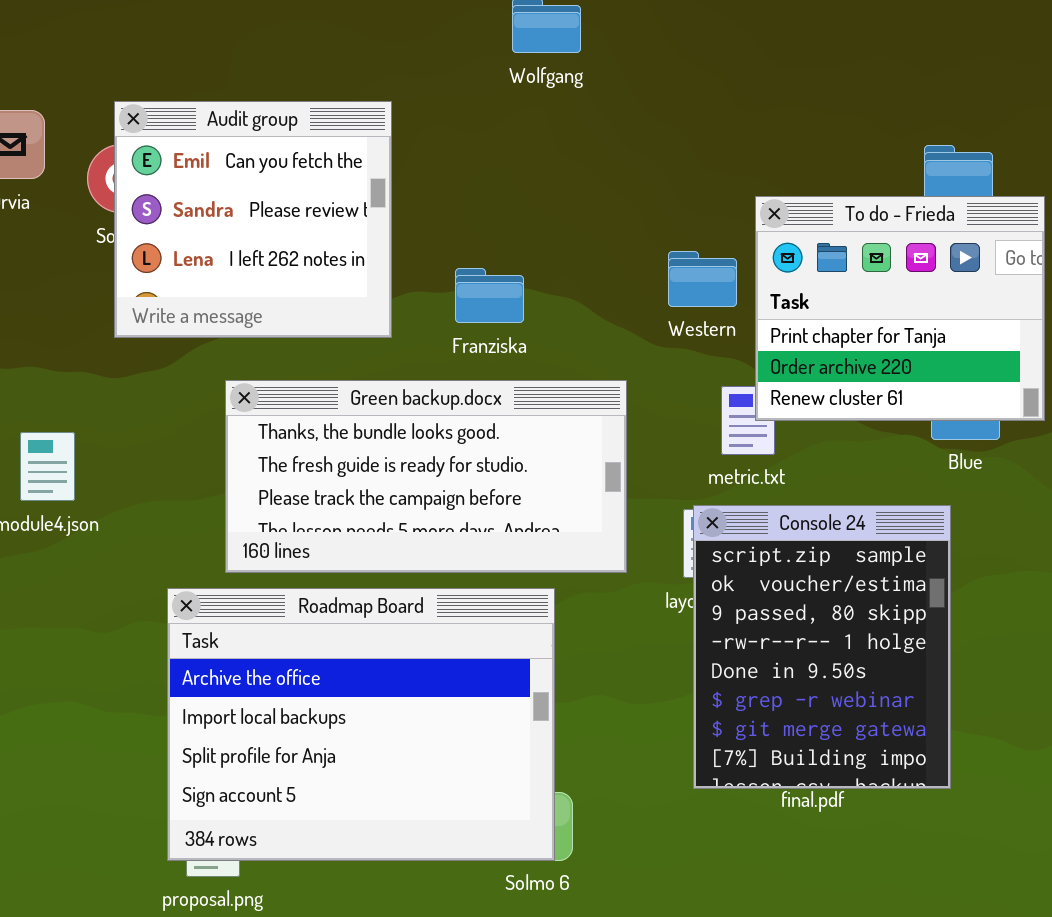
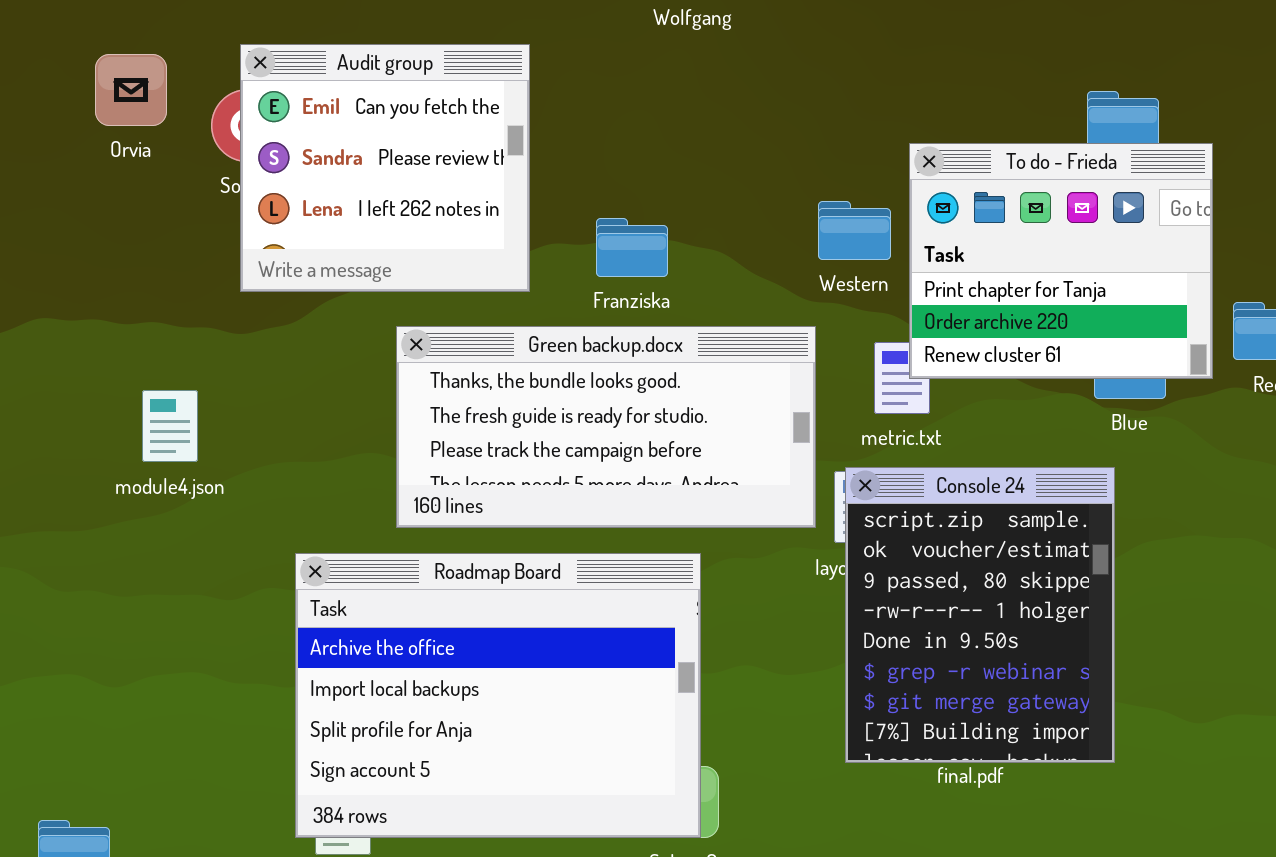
Green backup.docx: [225,380,627,573] -> [396,326,816,528], moved

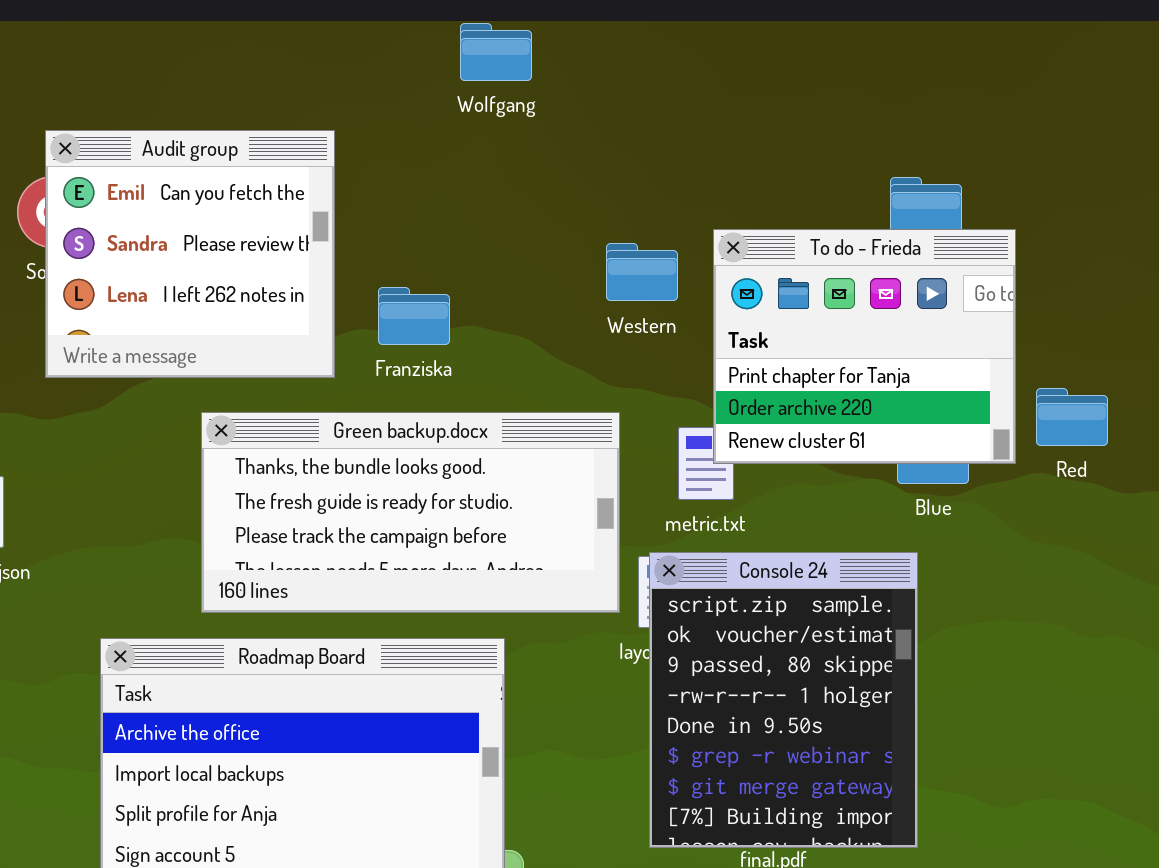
Western: [818,201,891,260] -> [606,243,678,301], moved
Franziska: [596,218,668,277] -> [378,287,450,345], moved

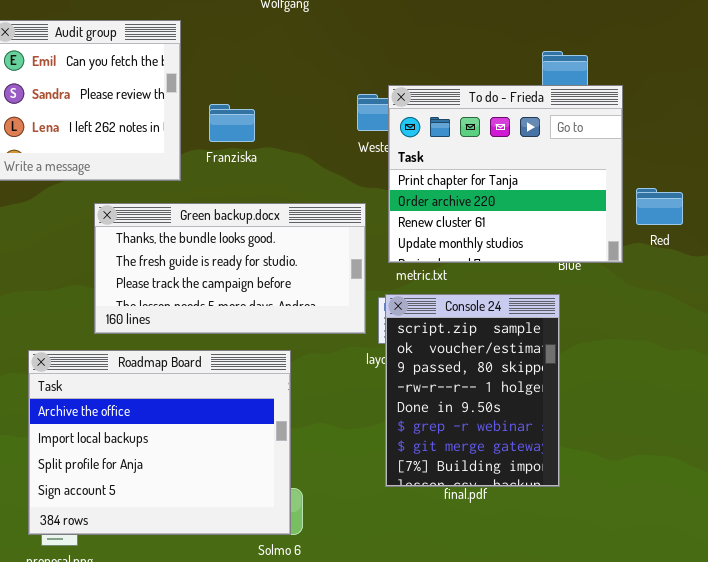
To do - Frieda: [713,229,1016,464] -> [388,85,623,263], resized
Franziska: [378,287,450,345] -> [209,104,255,142], moved

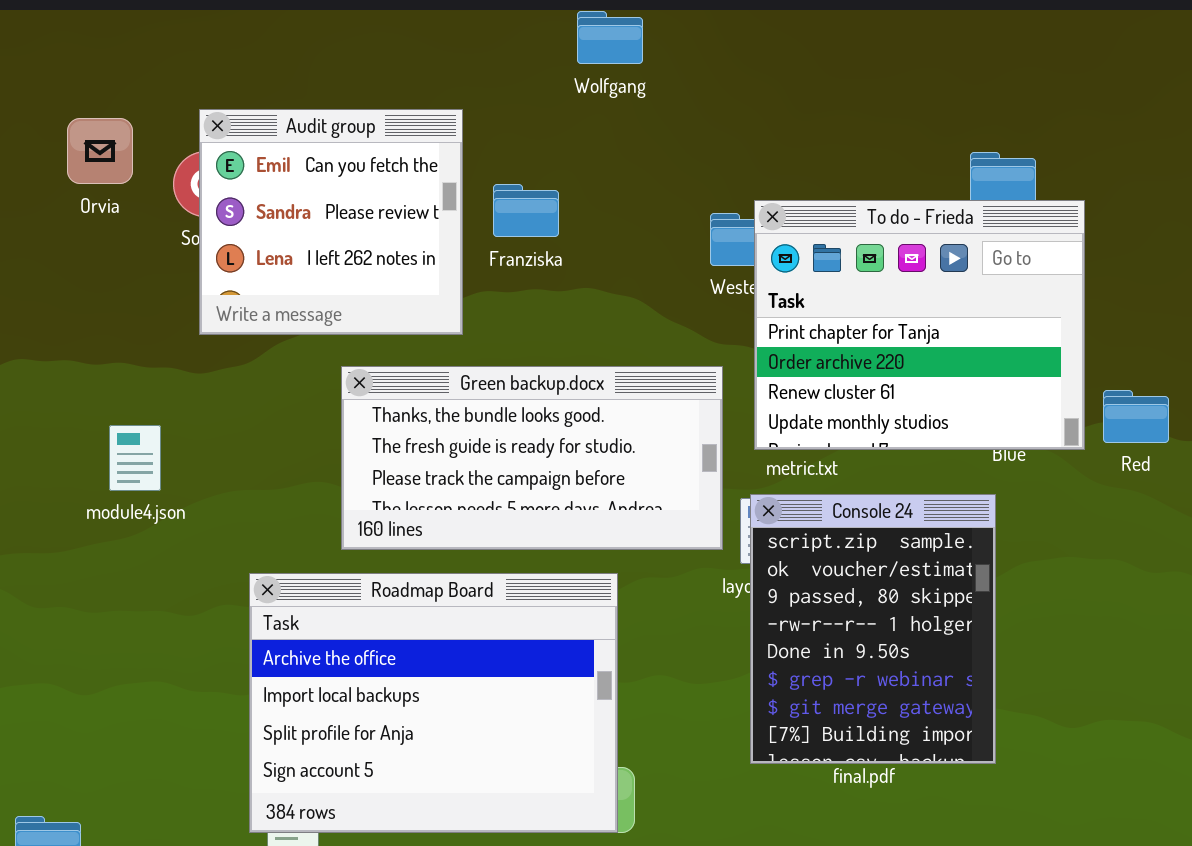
Franziska: [209,104,255,142] -> [493,184,559,237], moved
Red: [636,188,683,225] -> [1103,390,1169,443], moved

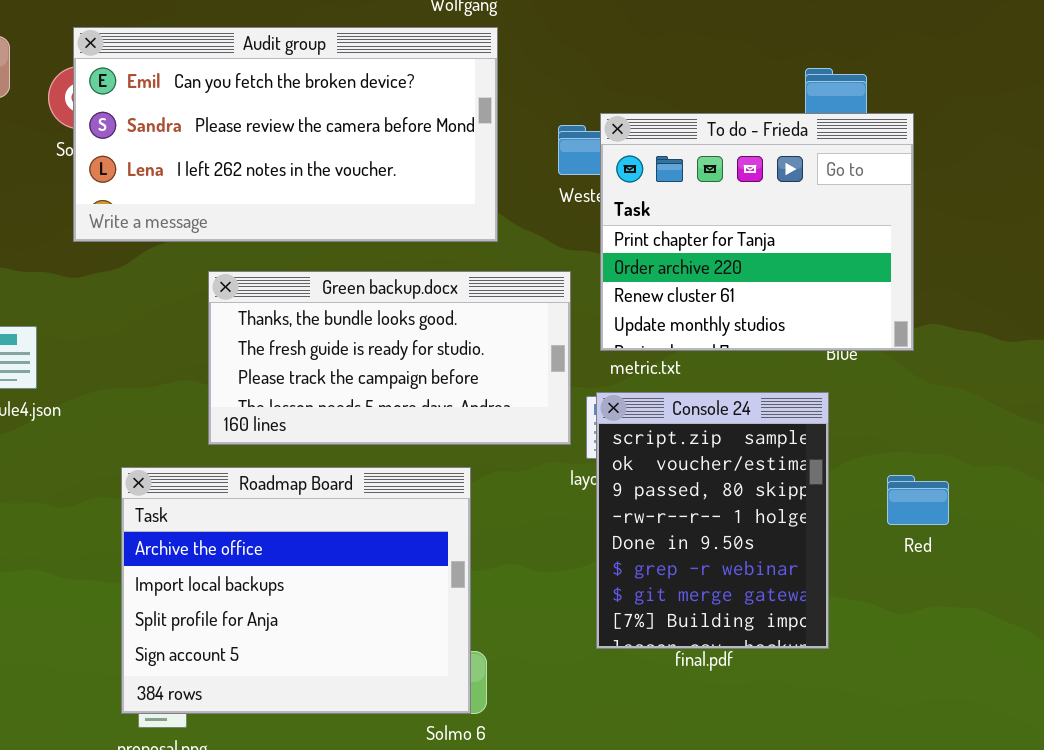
Audit group: [199,109,463,335] -> [73,27,498,242], resized
Red: [1103,390,1169,443] -> [887,475,949,525], moved

